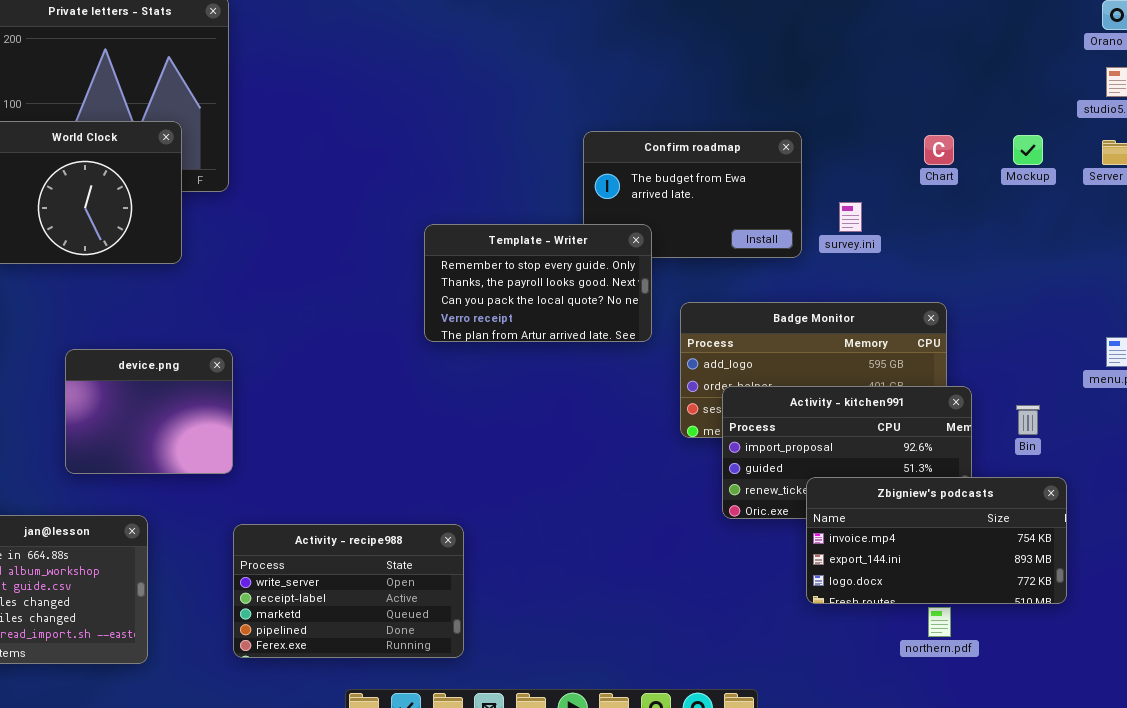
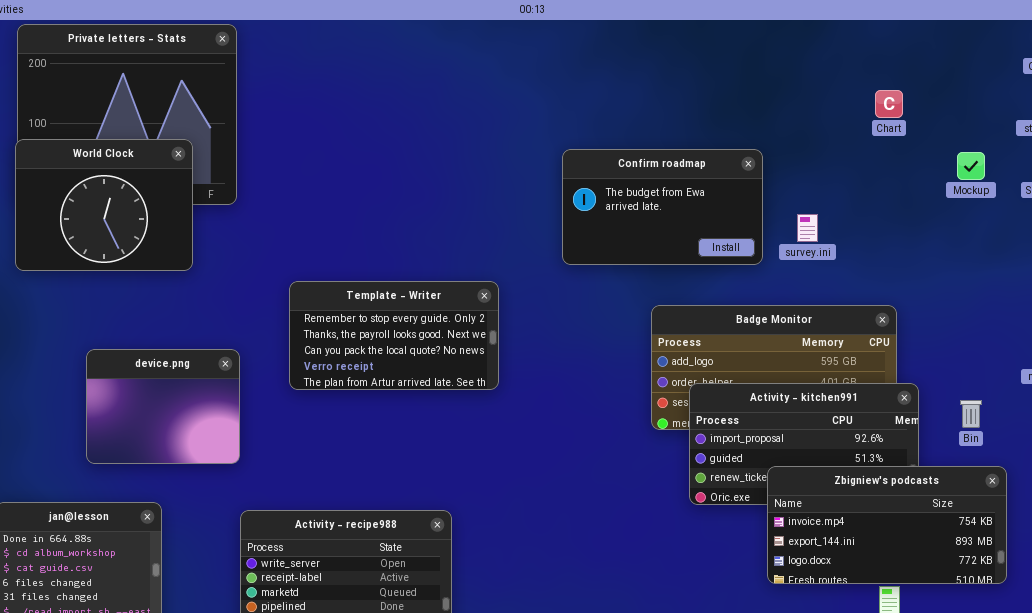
Chart: [924,135,954,165] -> [875,90,903,118], moved
Template - Writer: [424,224,652,342] -> [289,281,499,390], moved

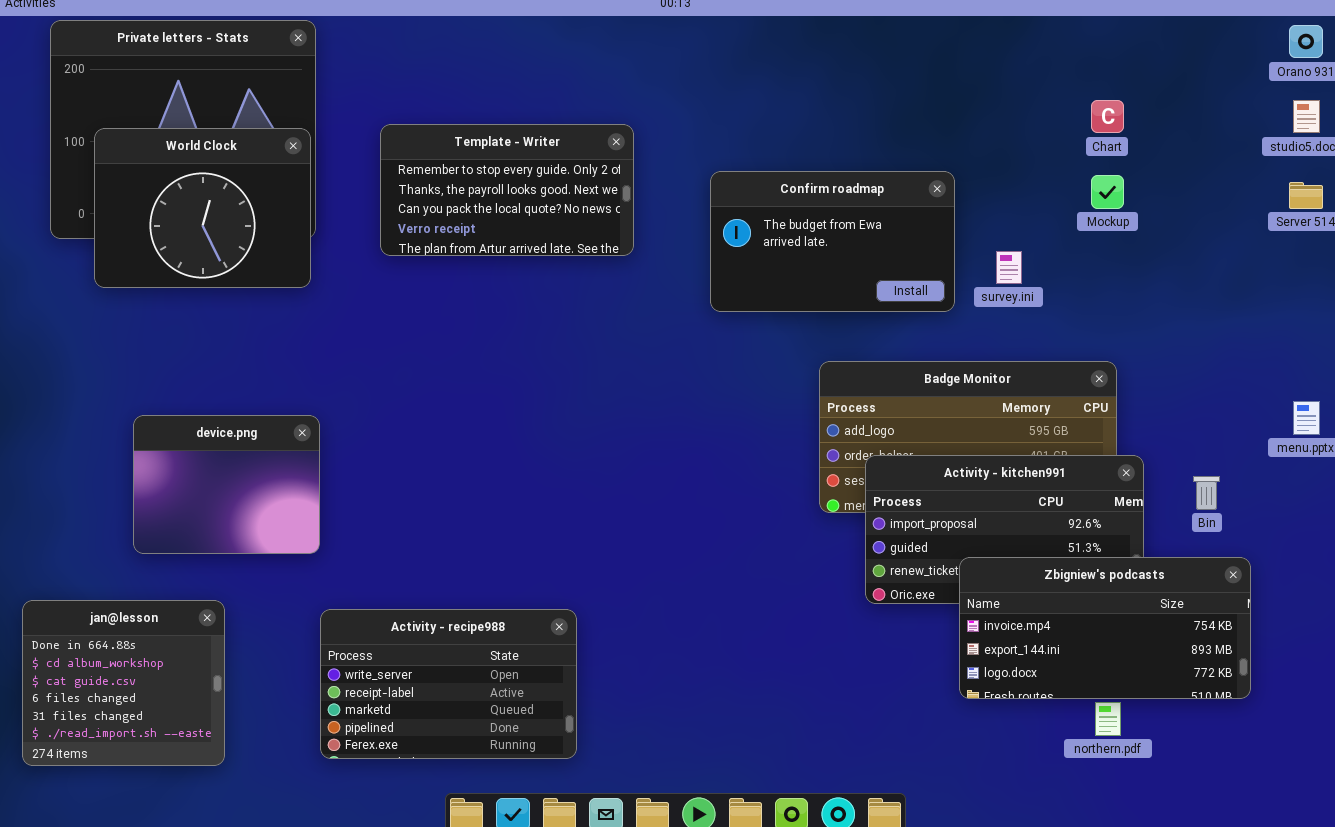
World Clock: [15,139,193,271] -> [94,128,311,288], moved
Mockup: [957,152,985,180] -> [1091,175,1124,209], moved
Template - Writer: [289,281,499,390] -> [380,124,634,256], moved

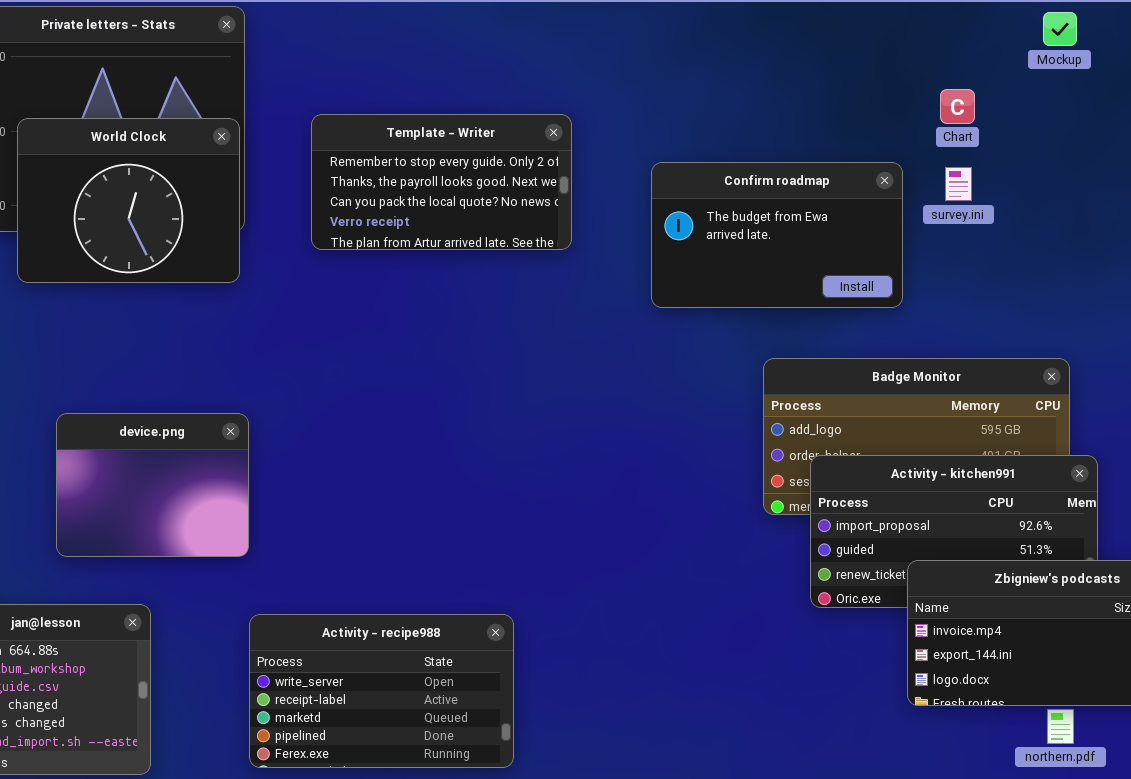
Chart: [1091,100,1124,133] -> [940,89,975,124], moved
Mockup: [1091,175,1124,209] -> [1043,12,1077,46], moved
survey.ini: [996,251,1022,284] -> [945,167,972,201], moved

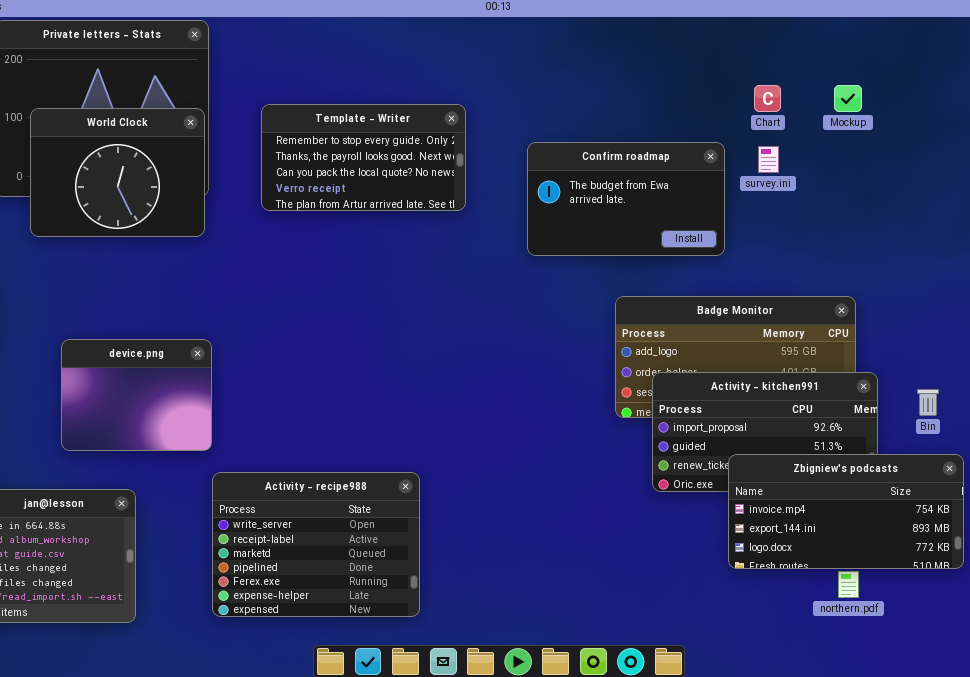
Mockup: [1043,12,1077,46] -> [834,85,862,112], moved
Activity - recipe988: [249,614,514,768] -> [212,472,420,617], resized

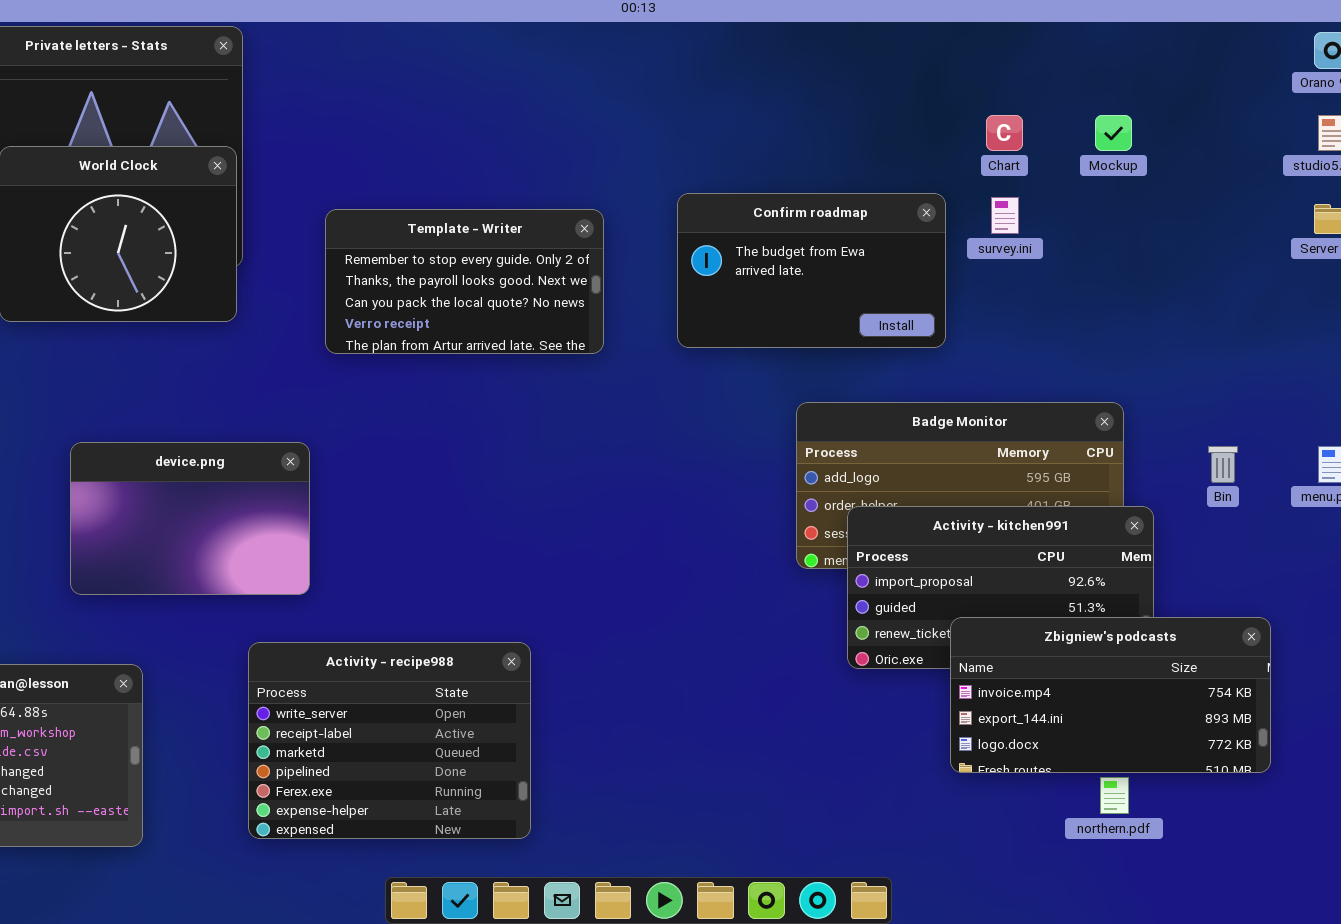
Template - Writer: [261,104,466,211] -> [325,209,604,354], moved
device.png: [61,339,212,451] -> [70,442,310,595], moved, resized
Bin: [917,389,939,416] -> [1208,446,1238,483], moved

